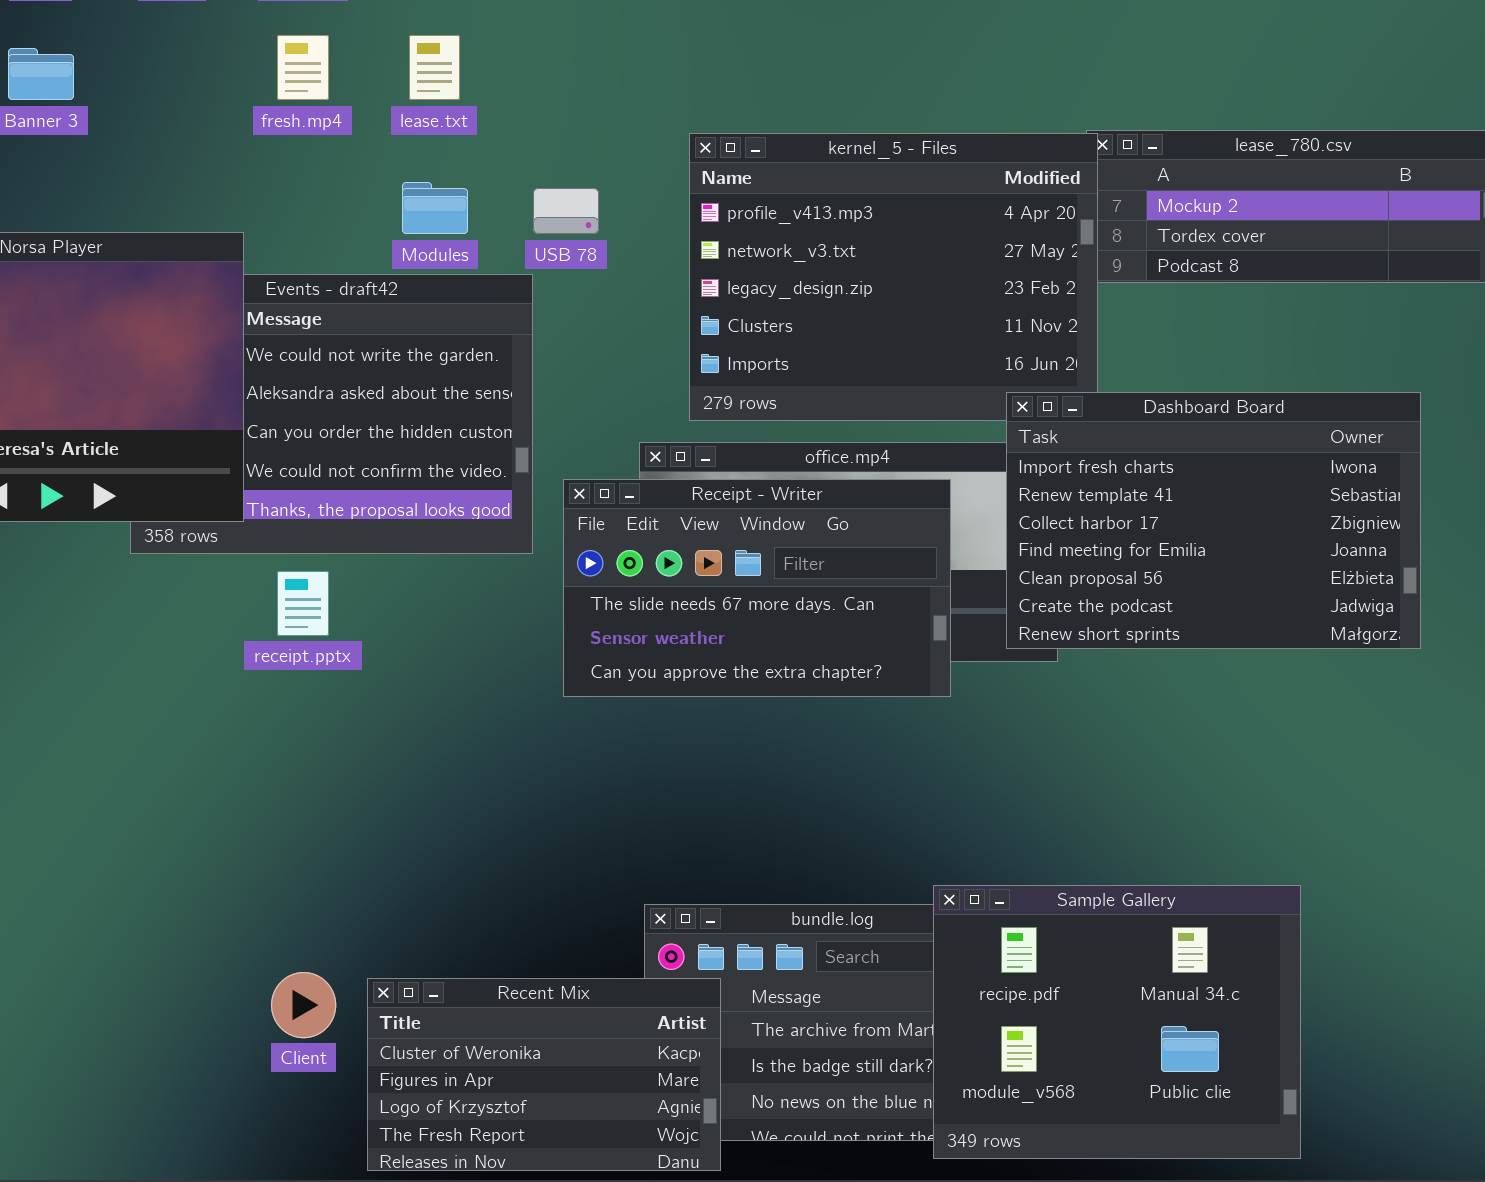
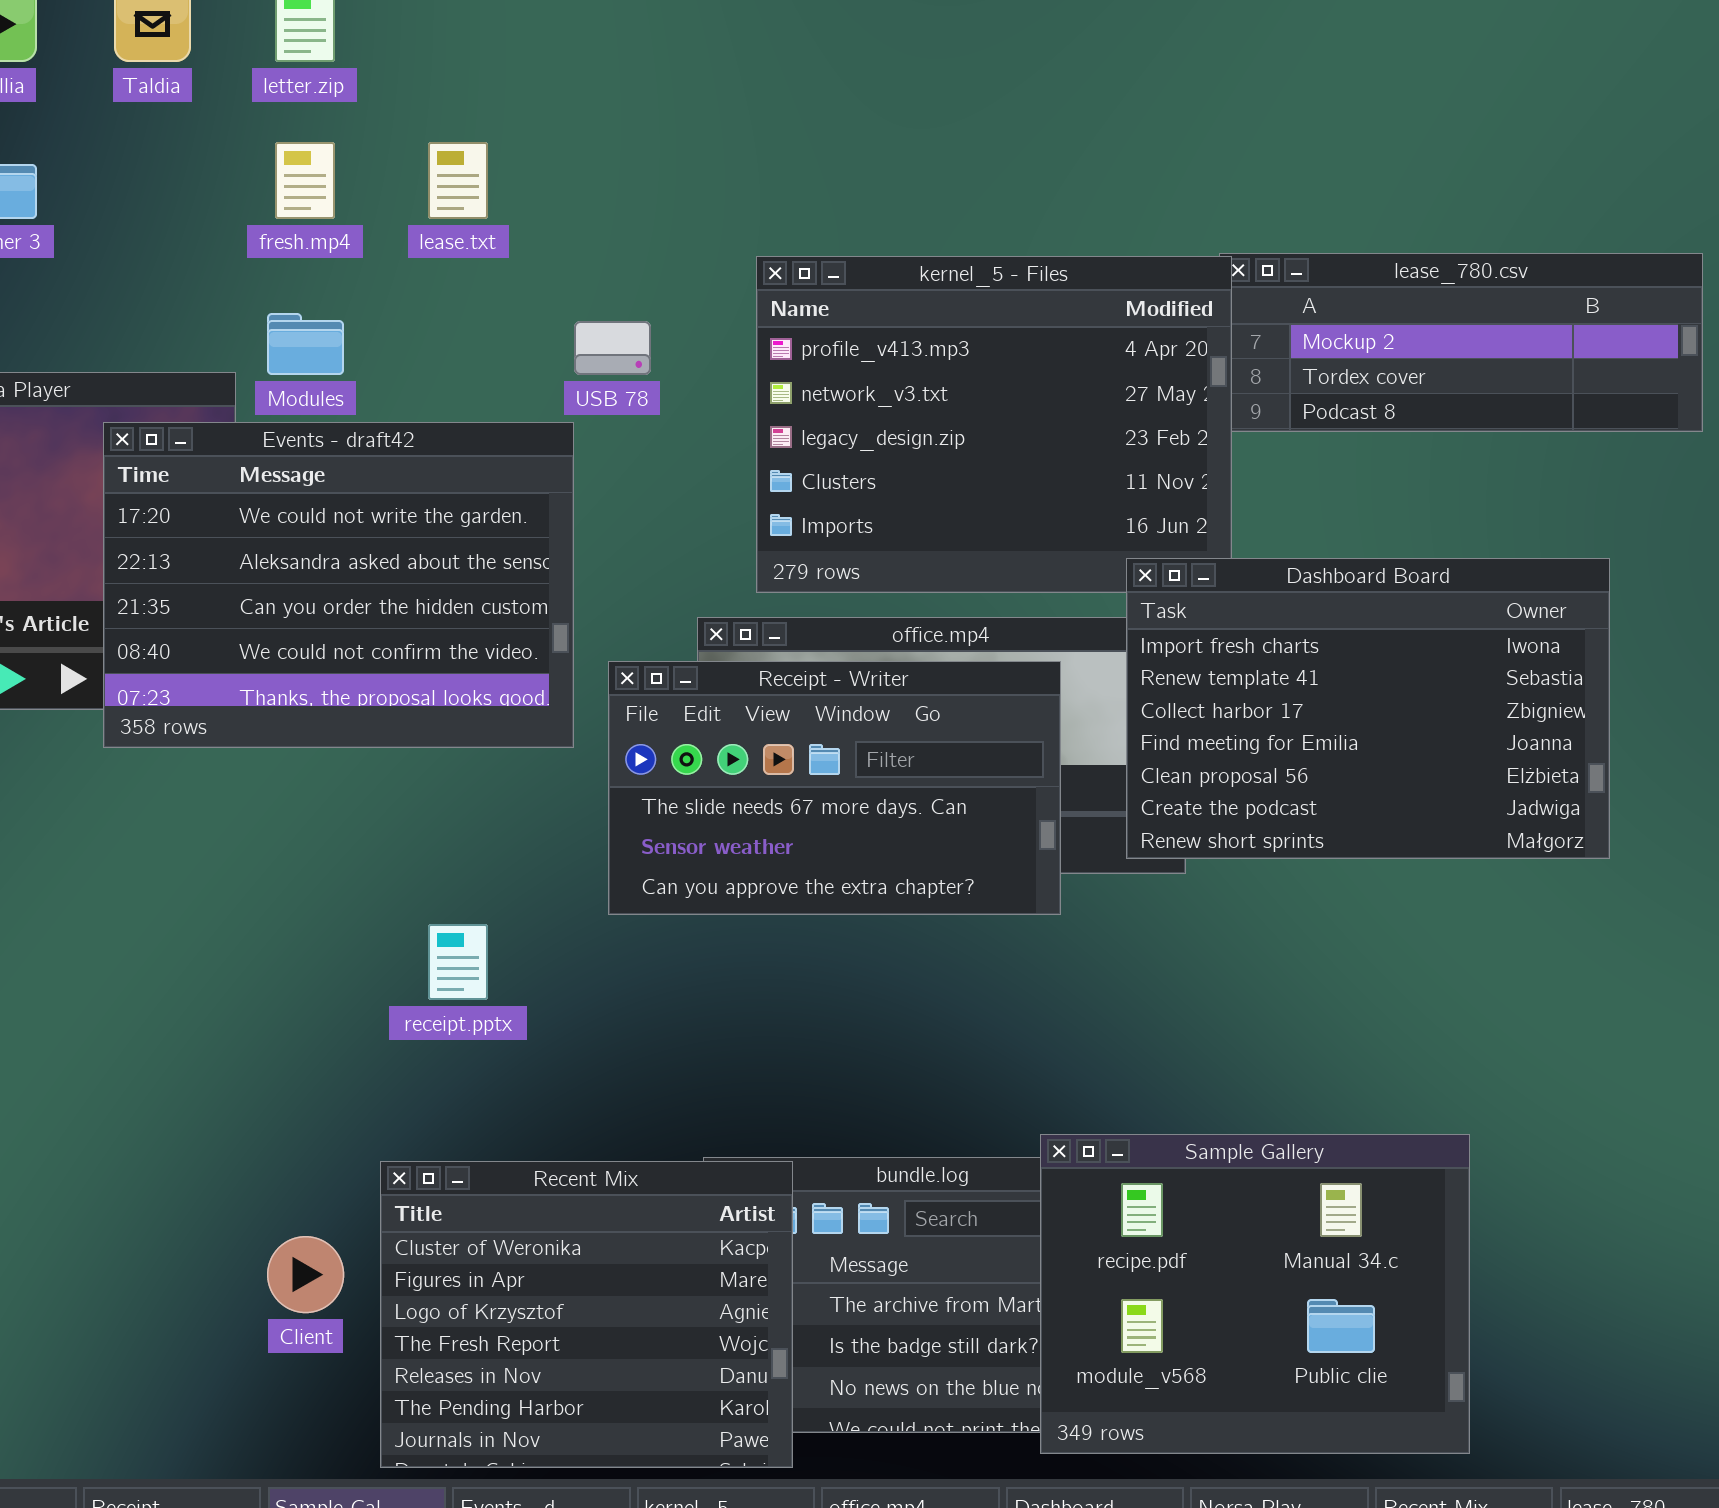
Modules: [402,182,468,234] -> [267,313,344,375], moved
Events - draft42: [130,274,533,554] -> [103,422,574,748], raised
receipt.pptx: [277,571,329,636] -> [428,924,488,1000], moved
Recent Mix: [367,978,721,1171] -> [380,1161,793,1468], resized

